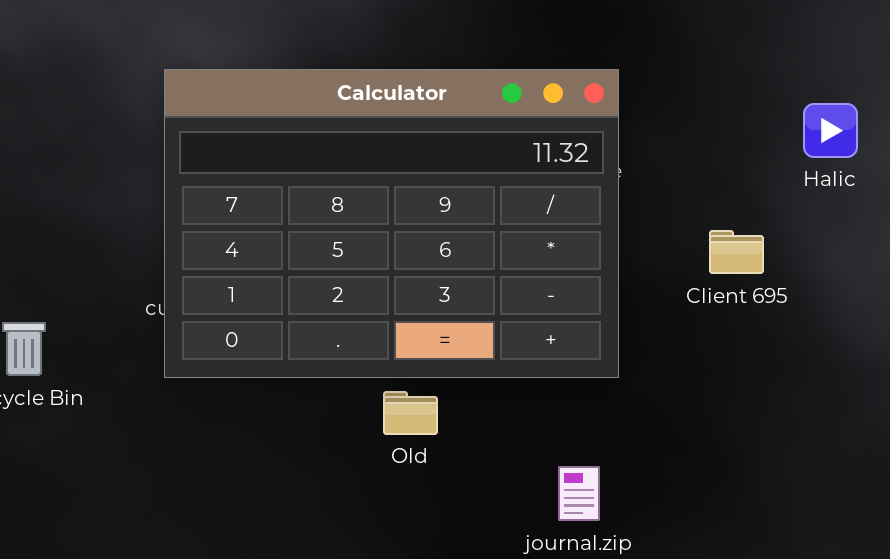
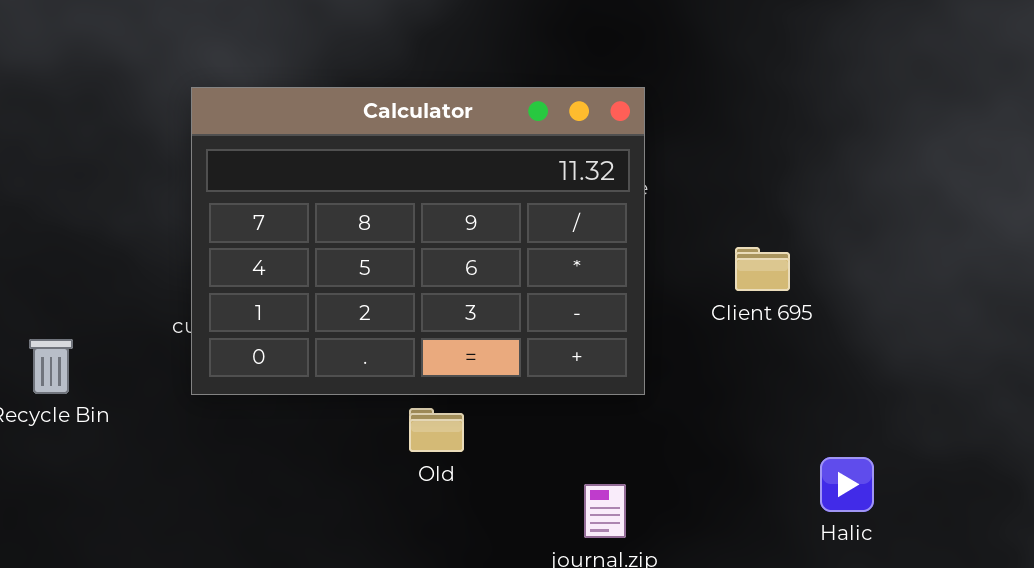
Halic: [803,103,858,158] -> [820,457,874,512], moved

